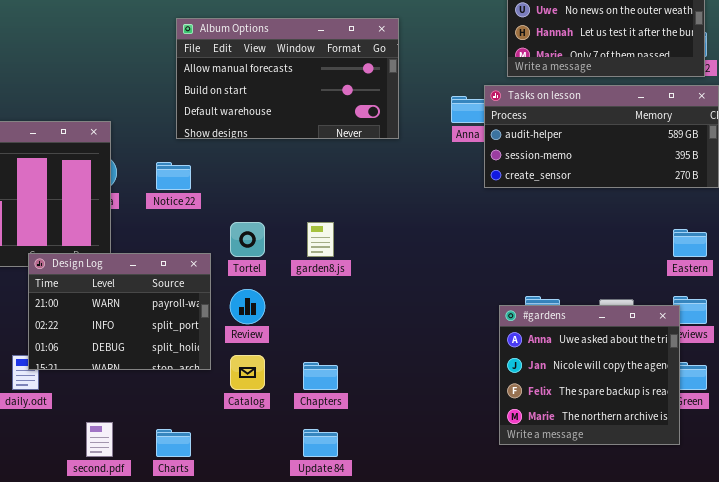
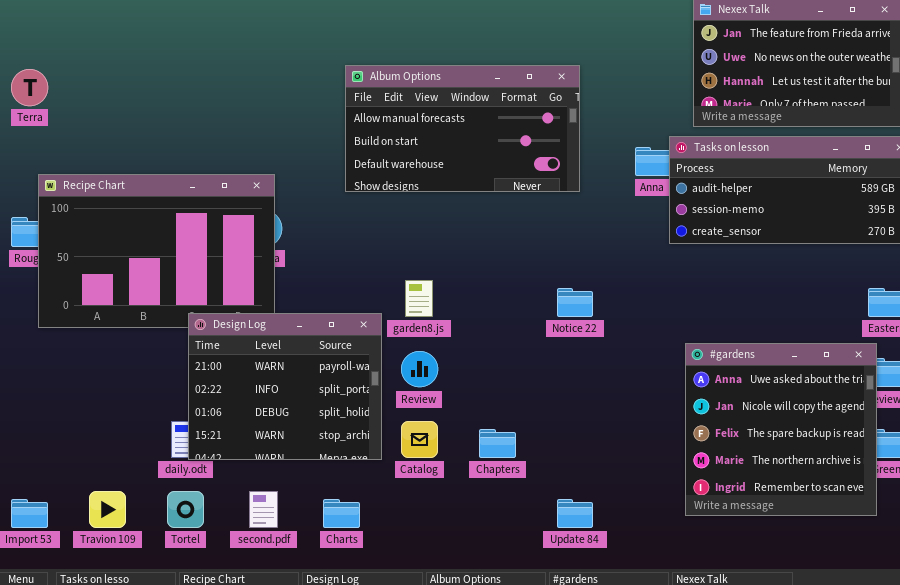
Notice 22: [156,162,191,190] -> [557,288,593,317], moved
Tortel: [230,222,265,257] -> [167,491,204,528], moved
garden8.js: [307,222,334,257] -> [405,280,433,317], moved
Design Log: [28,253,211,370] -> [188,313,382,460], resized
#gardens: [499,305,680,445] -> [685,343,877,516], resized
Update 84: [303,429,338,457] -> [557,499,593,528], moved

